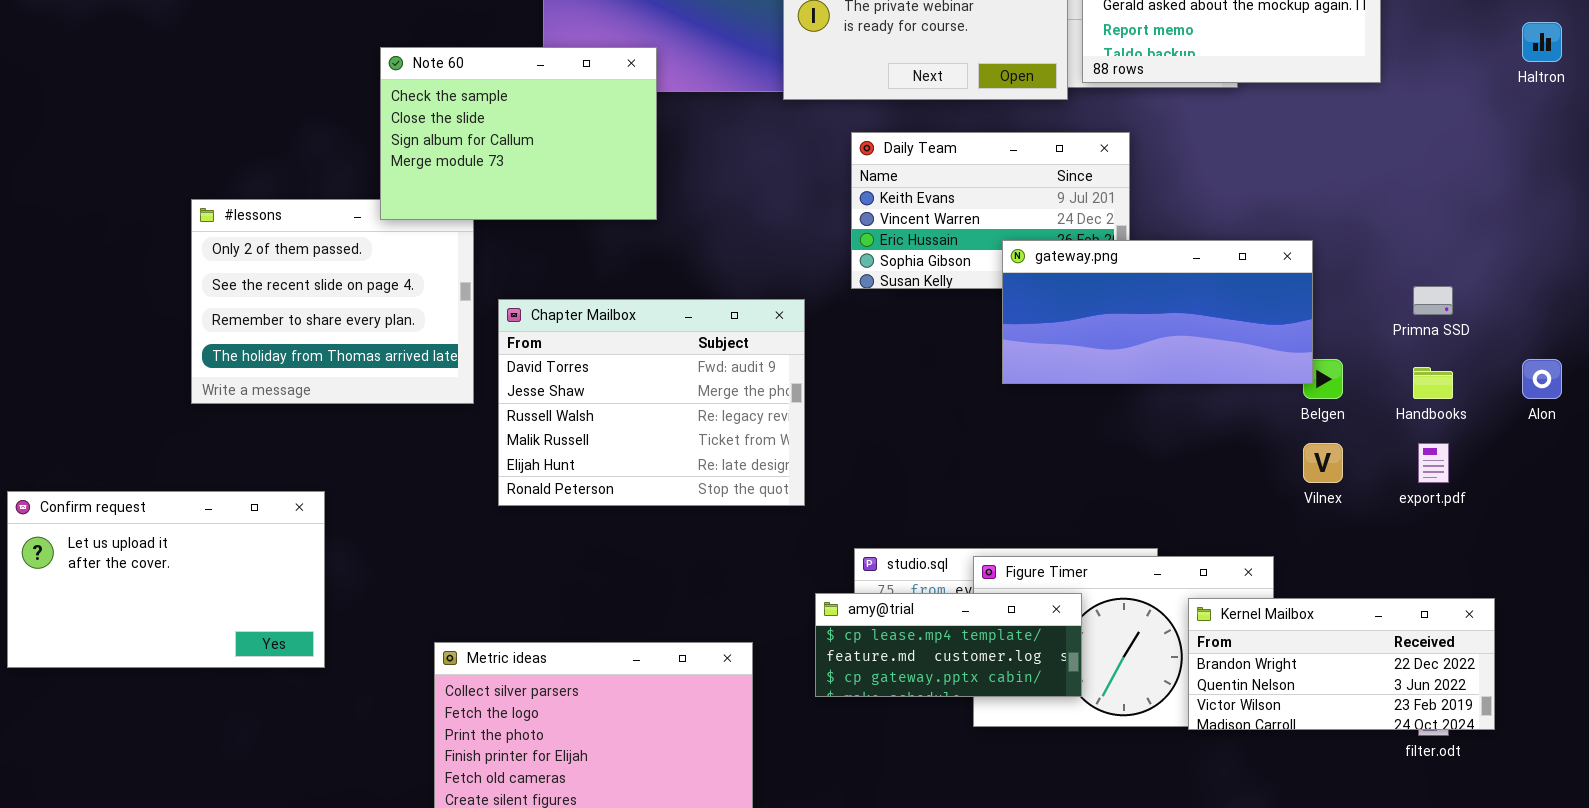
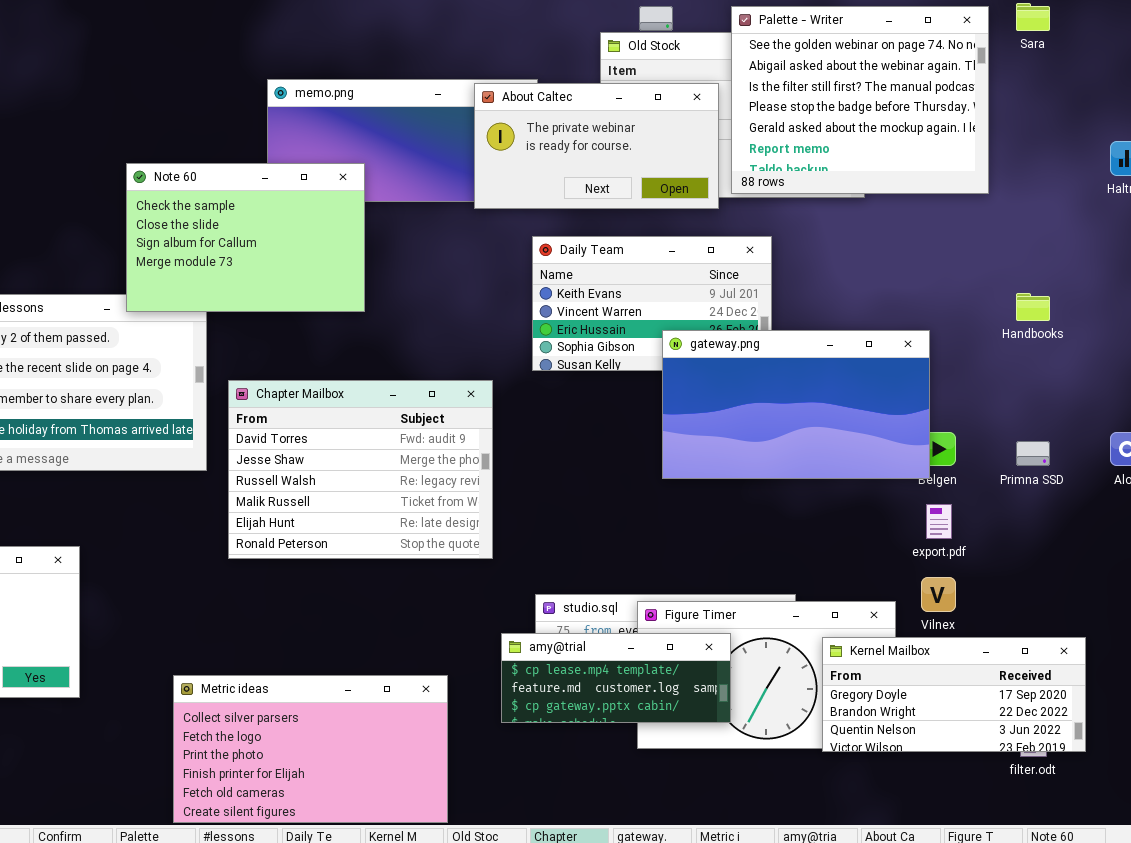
gateway.png: [1002,240,1313,384] -> [662,330,930,479], resized
Primna SSD: [1413,286,1453,315] -> [1016,441,1050,466], moved
Handbooks: [1413,367,1453,399] -> [1016,293,1050,321], moved
Vilnex: [1303,443,1343,483] -> [921,577,956,612], moved
export.pdf: [1418,443,1449,483] -> [926,504,952,539], moved
Kernel Mailbox: [1188,598,1495,730] -> [822,637,1086,752], scrolled up 1 row

